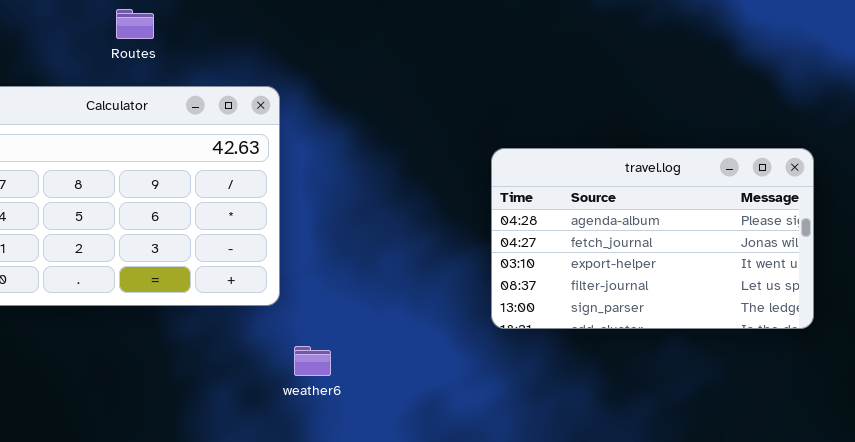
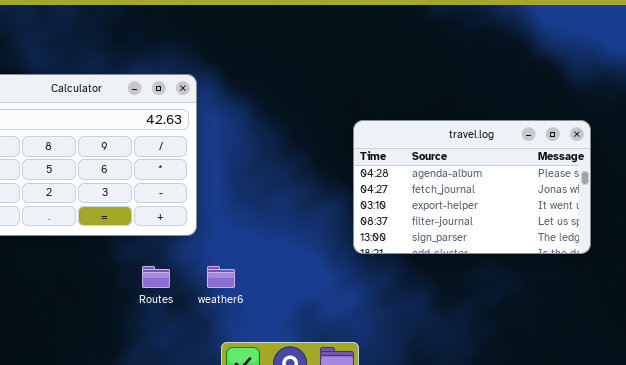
Routes: [116,9,154,39] -> [142,266,170,288], moved

